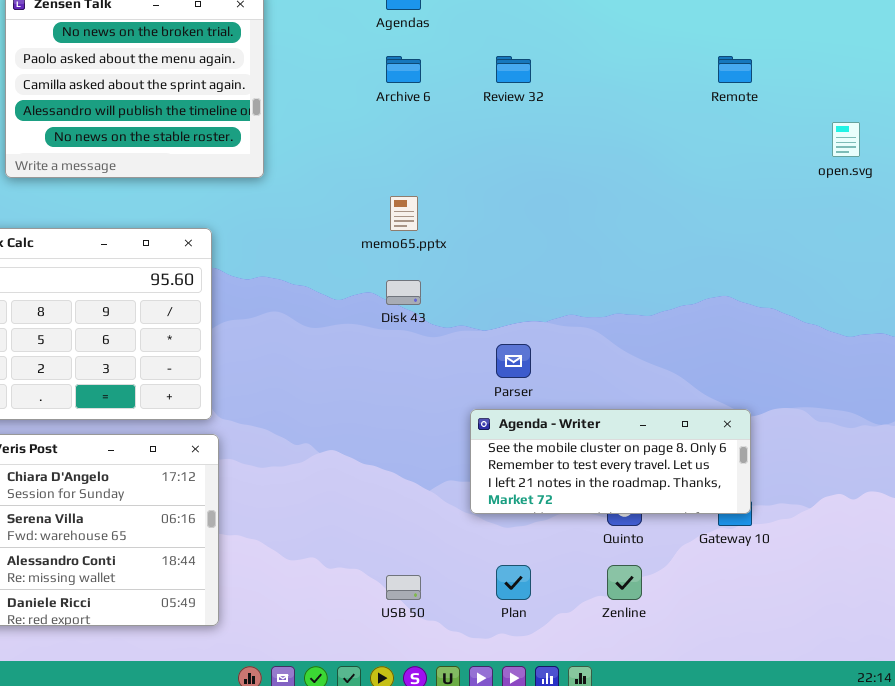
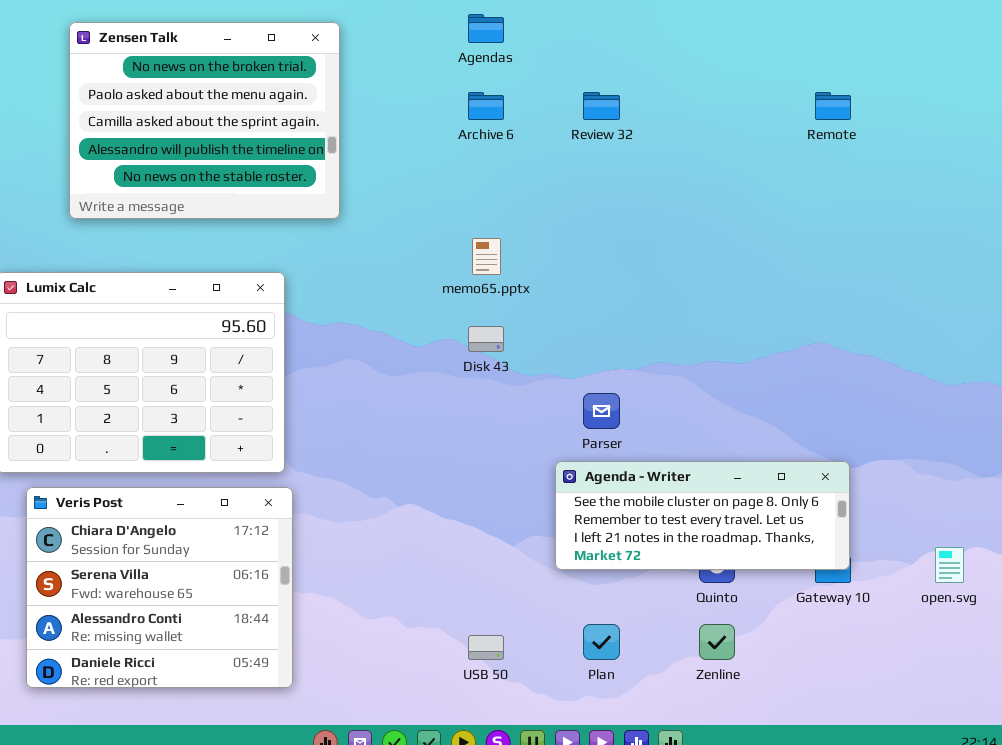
open.svg: [832,122,860,157] -> [935,547,964,583], moved

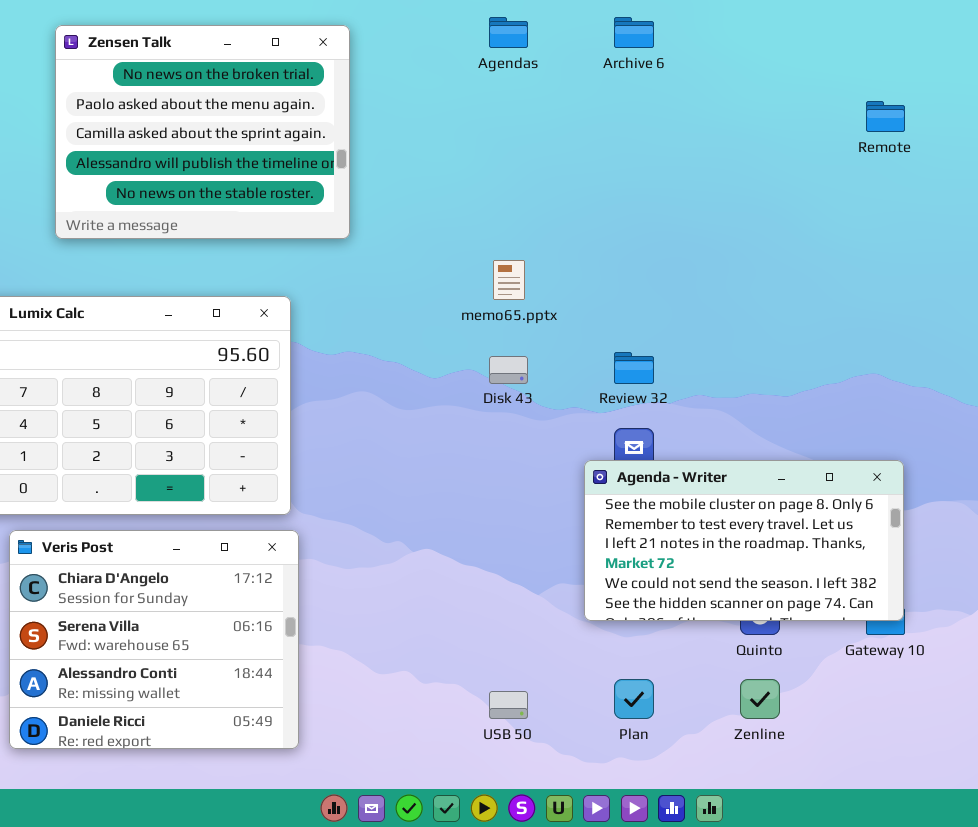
Archive 6: [468,92,504,120] -> [614,17,654,48], moved
Review 32: [583,92,620,120] -> [614,352,654,384], moved
Agenda - Writer: [555,461,850,570] -> [584,460,904,621], resized

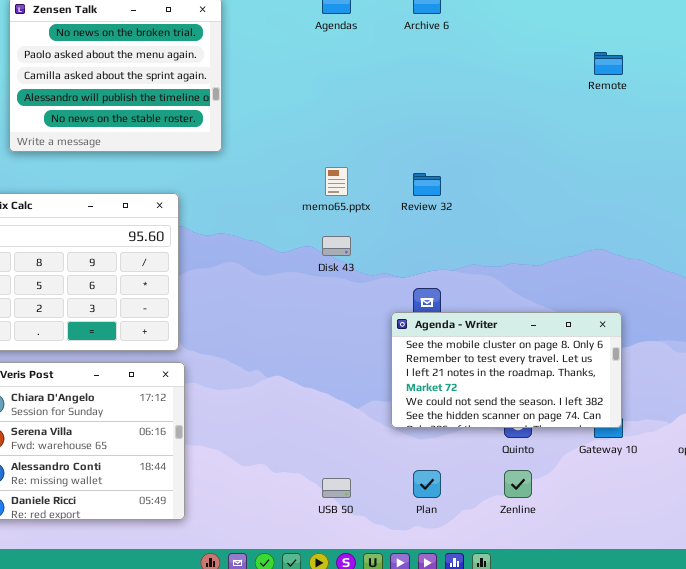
Review 32: [614,352,654,384] -> [413,173,441,196], moved

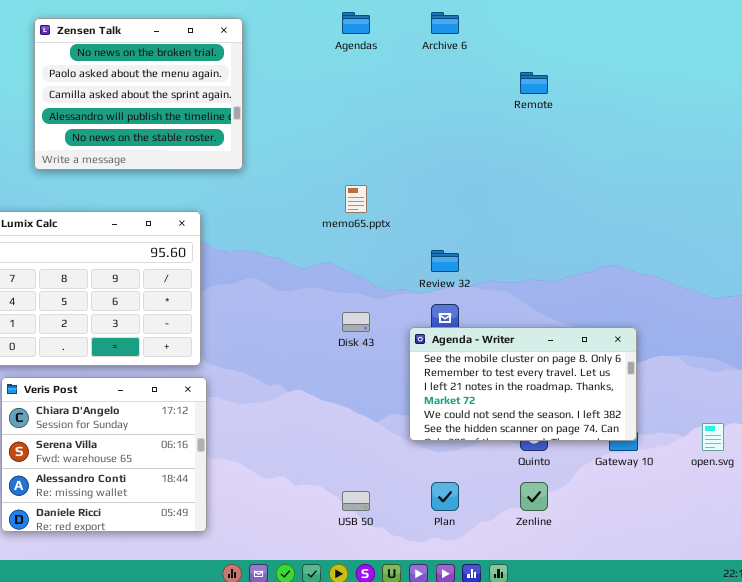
Remote: [594,52,623,75] -> [520,72,548,94], moved
Review 32: [413,173,441,196] -> [431,250,459,272], moved
Disk 43: [322,236,351,256] -> [342,312,370,332], moved

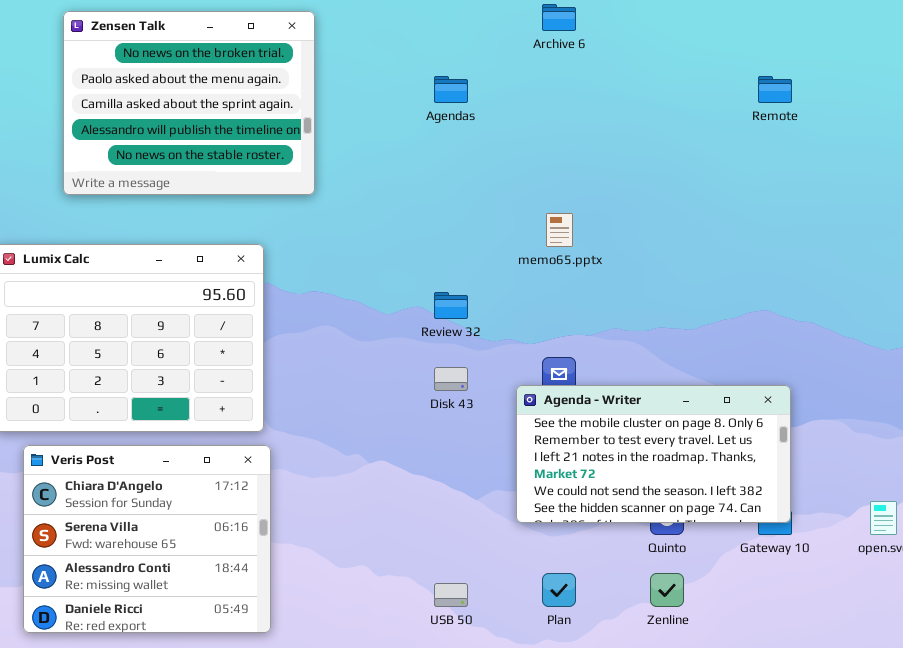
Agendas: [342,12,370,34] -> [434,76,468,103], moved
Remote: [520,72,548,94] -> [758,76,792,103], moved
memo65.pptx: [345,185,367,213] -> [546,213,573,247], moved
Review 32: [431,250,459,272] -> [434,292,468,319], moved

